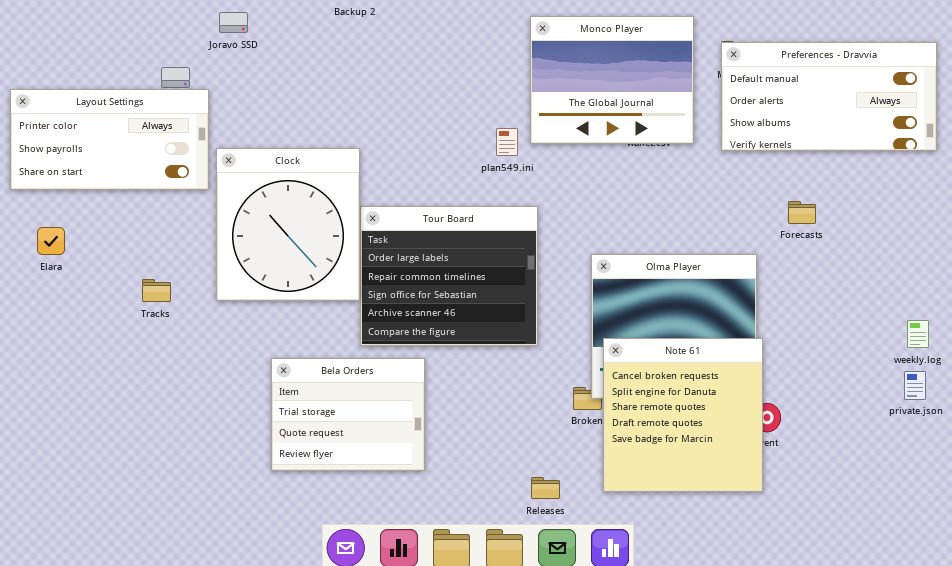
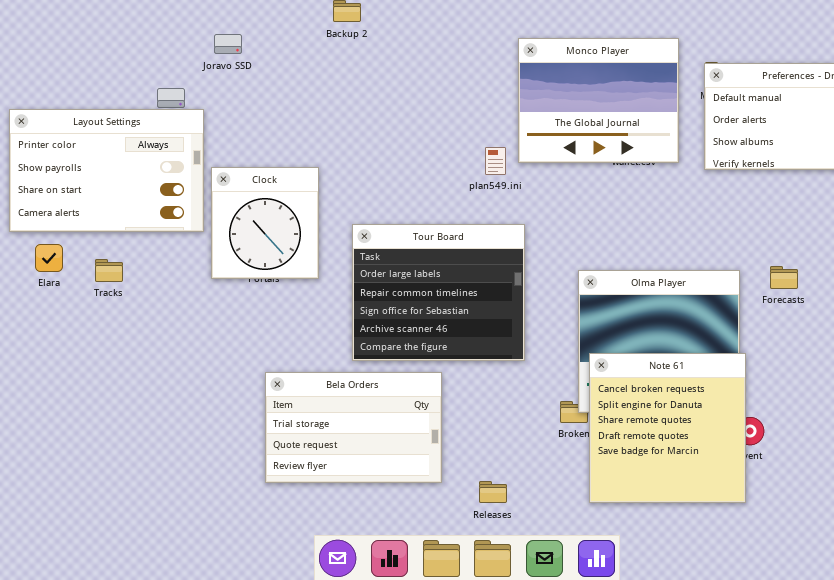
Layout Settings: [10,89,209,190] -> [9,109,204,232], resized
Clock: [216,148,360,301] -> [211,167,319,279], resized
Forecasts: [788,201,816,224] -> [770,266,798,289], moved
Tracks: [142,279,171,302] -> [95,259,123,282], moved
Bela Orders: [271,358,425,471] -> [265,372,442,483], resized
Releases: [531,477,560,499] -> [479,481,507,503], moved

